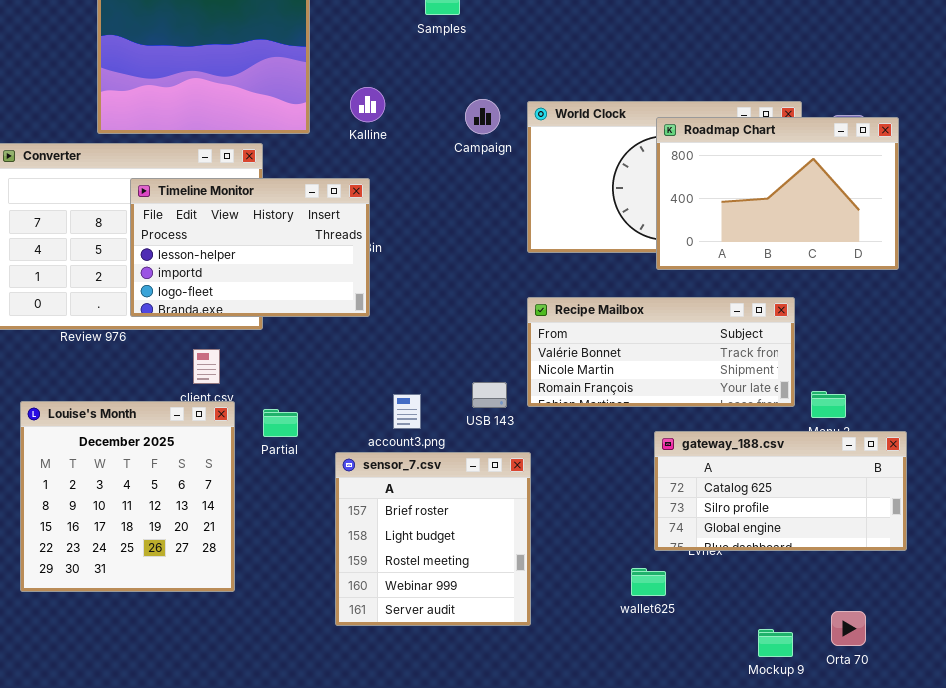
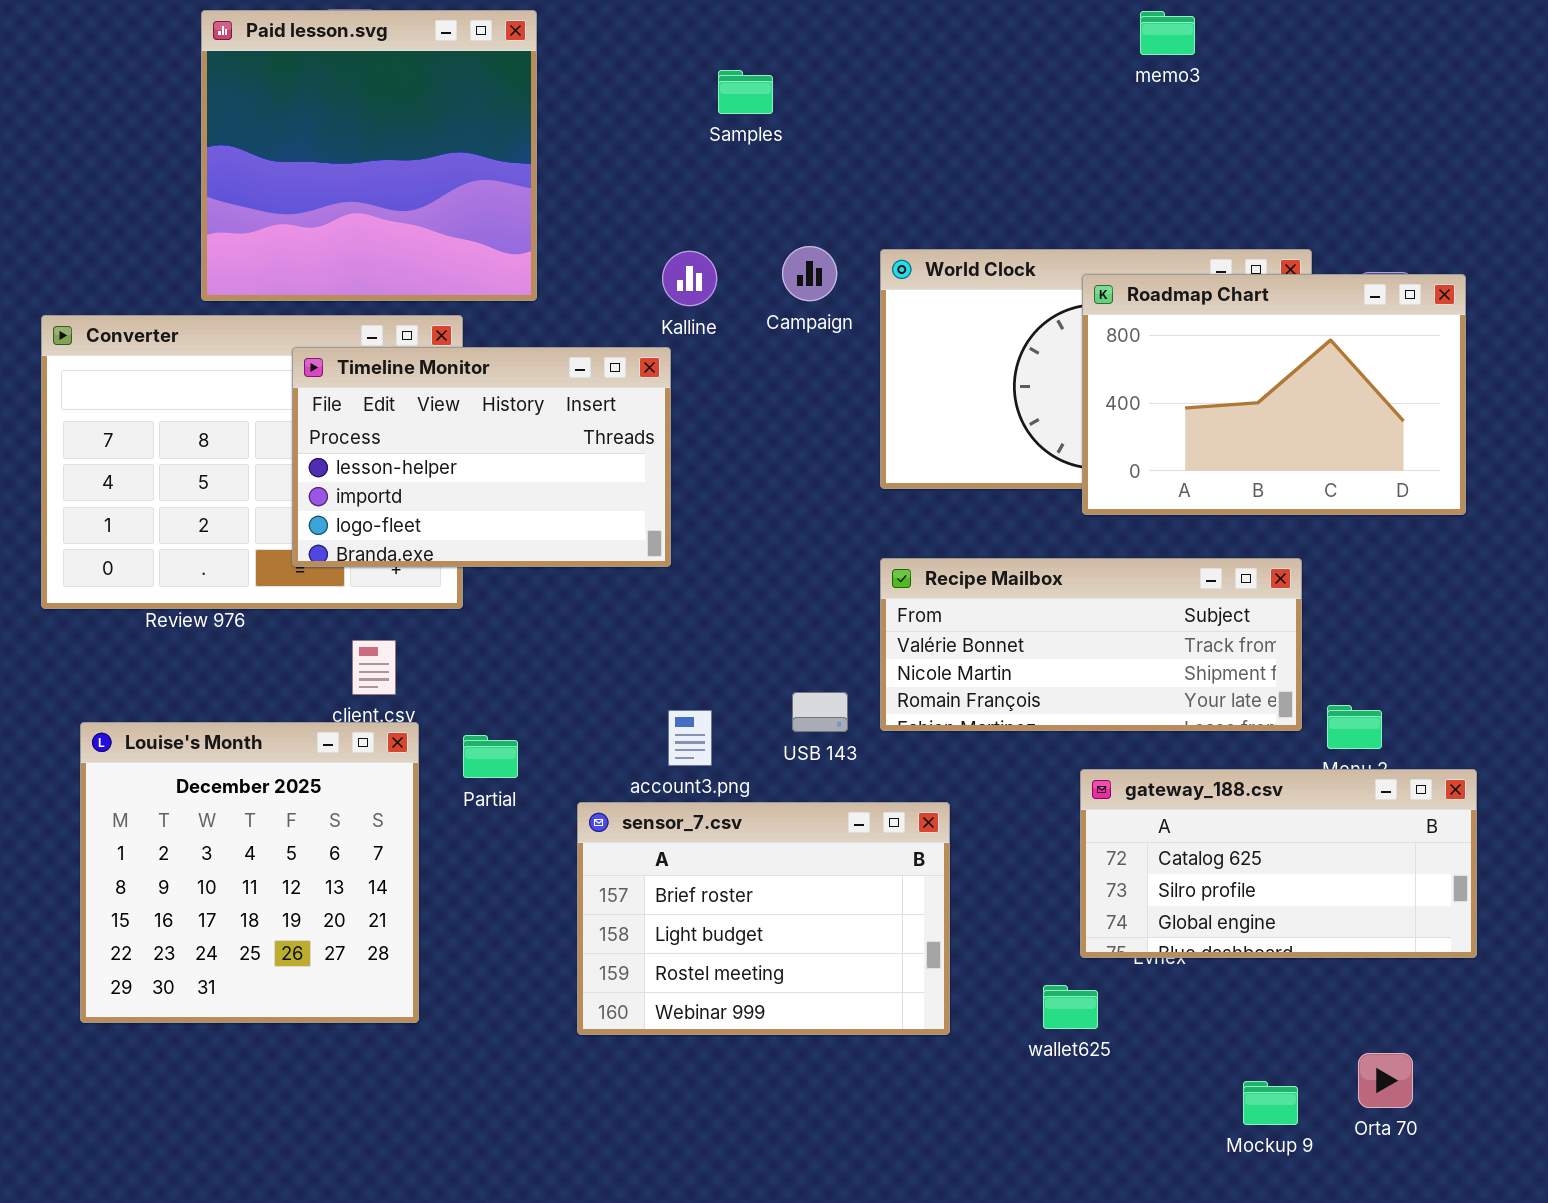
Kalline: [350,87,385,122] -> [662,251,717,306], moved
Timeline Monitor: [130,178,370,317] -> [292,347,671,567], moved
sensor_7.csv: [335,452,531,626] -> [577,802,950,1035], resized

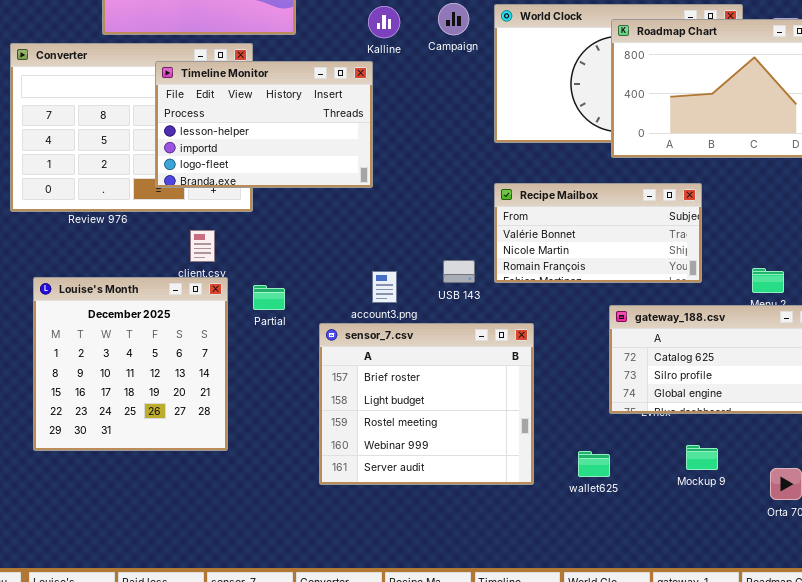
Recipe Mailbox: [880,558,1302,731] -> [494,183,702,283], resized
sensor_7.csv: [577,802,950,1035] -> [319,323,534,485], resized
wallet625: [1043,985,1098,1029] -> [578,451,610,477], moved
Mockup 9: [1243,1081,1298,1125] -> [686,445,718,470], moved

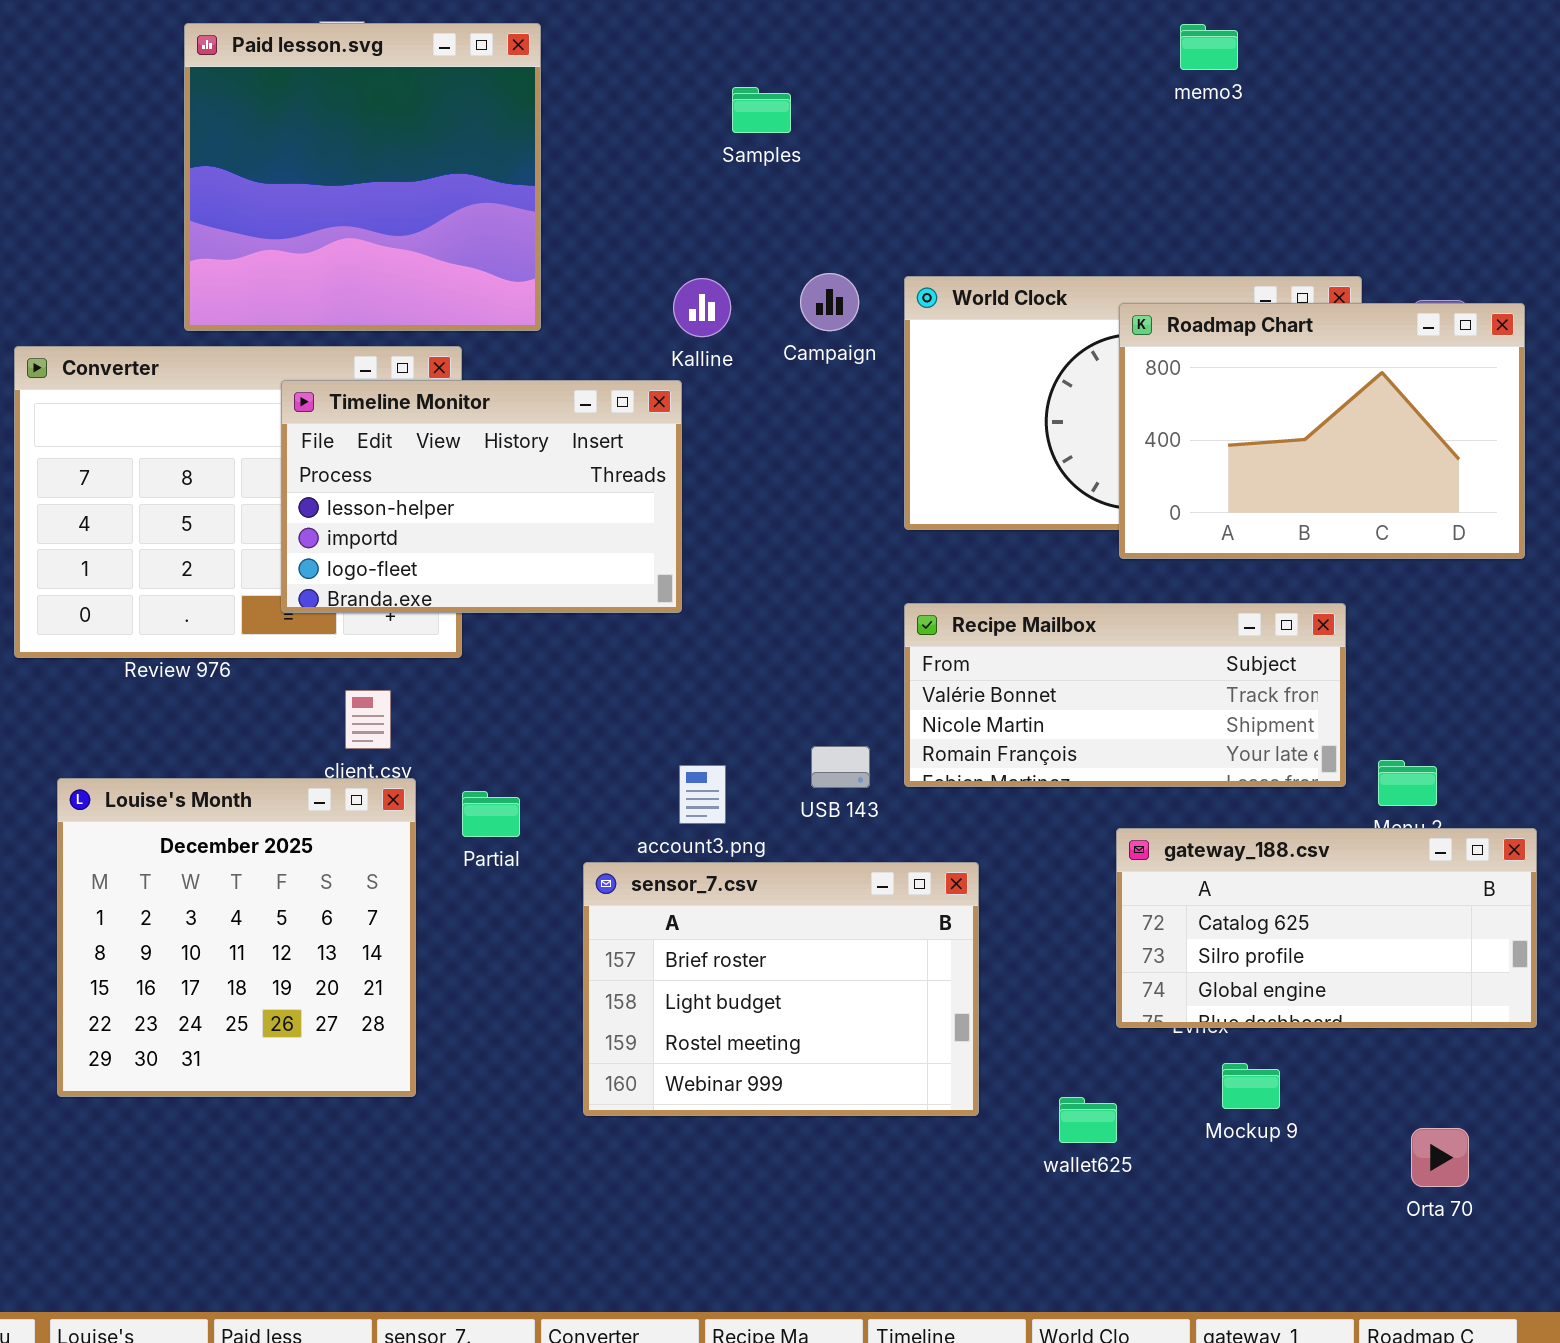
Recipe Mailbox: [494,183,702,283] -> [904,603,1346,787], resized
sensor_7.csv: [319,323,534,485] -> [583,862,979,1116], resized
Mockup 9: [686,445,718,470] -> [1222,1063,1280,1109], moved

